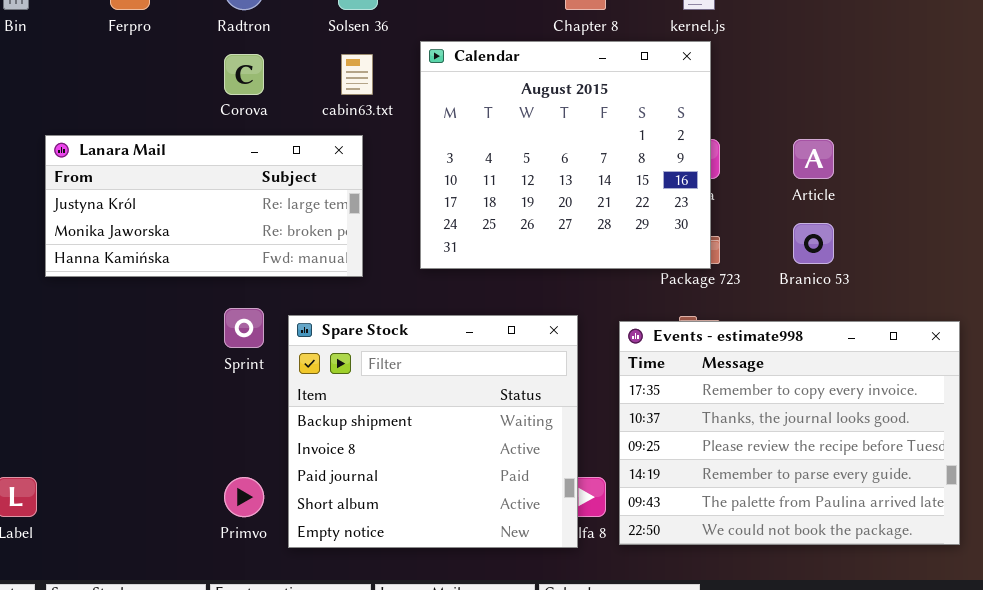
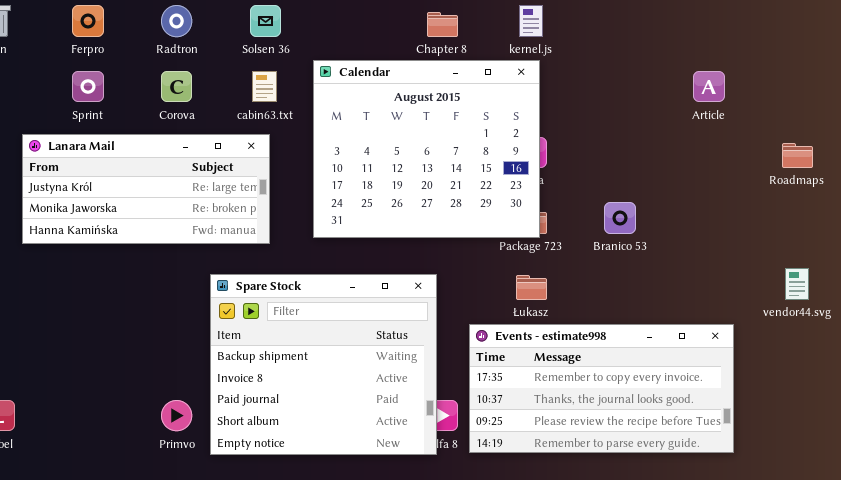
Article: [793,139,834,179] -> [693,71,725,102], moved
Sprint: [224,308,264,348] -> [72,71,104,102], moved
Events - estimate998: [619,321,960,545] -> [469,324,734,453], resized

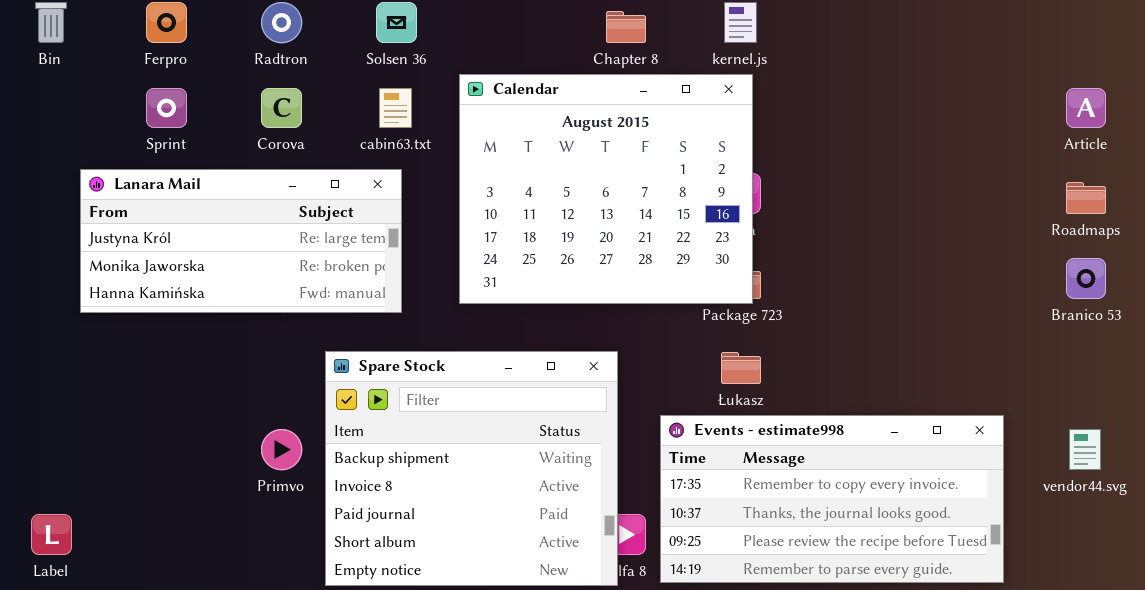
Article: [693,71,725,102] -> [1066,88,1106,128], moved
Branico 53: [604,202,636,234] -> [1066,258,1106,299], moved
vendor44.svg: [785,268,809,300] -> [1069,429,1101,470], moved
Primvo: [161,400,192,431] -> [261,429,302,470], moved

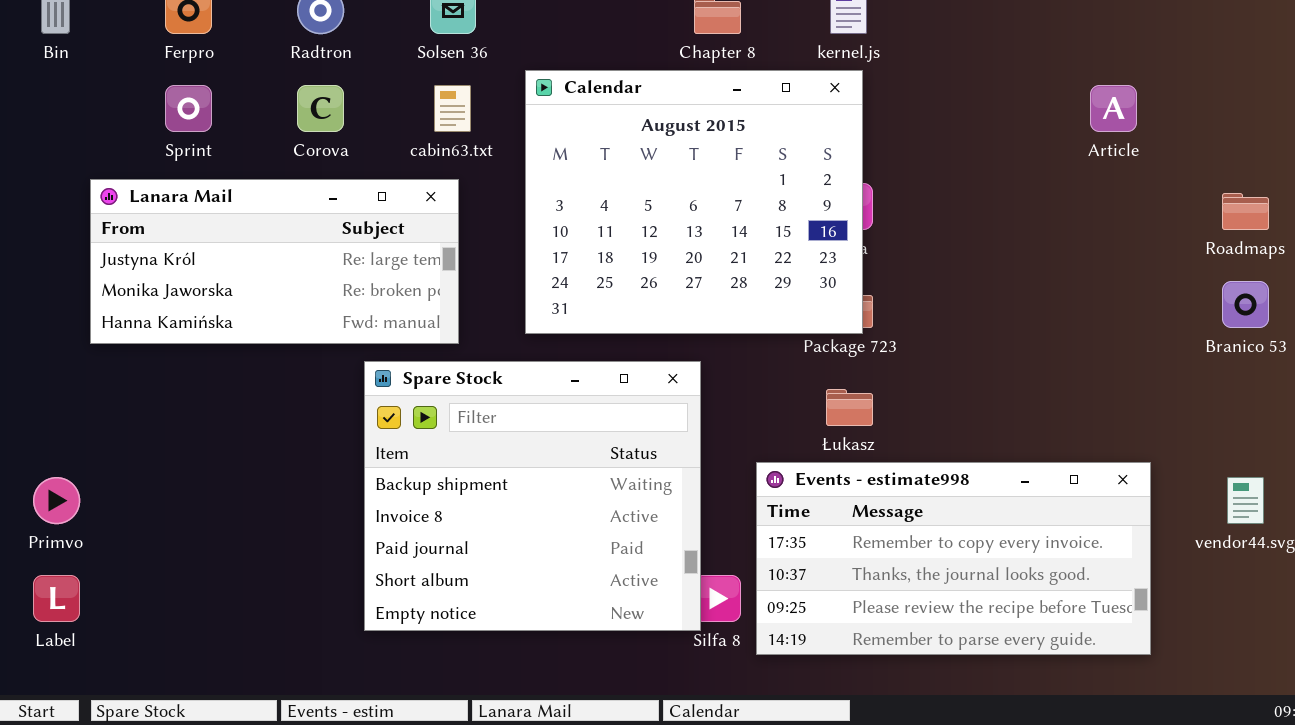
Article: [1066,88,1106,128] -> [1090,85,1137,132], moved
Spare Stock: [325,351,618,586] -> [364,361,701,631], moved
Primvo: [261,429,302,470] -> [33,477,80,524], moved

